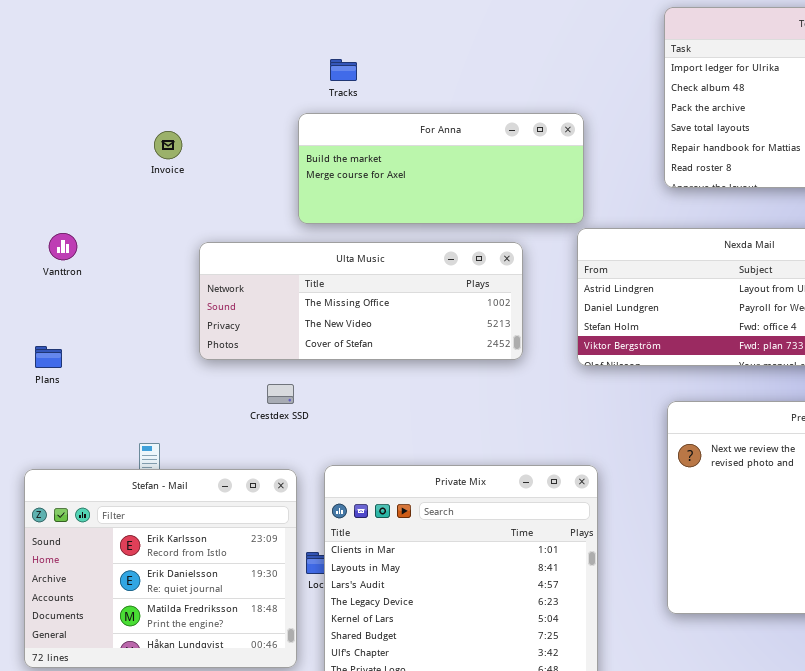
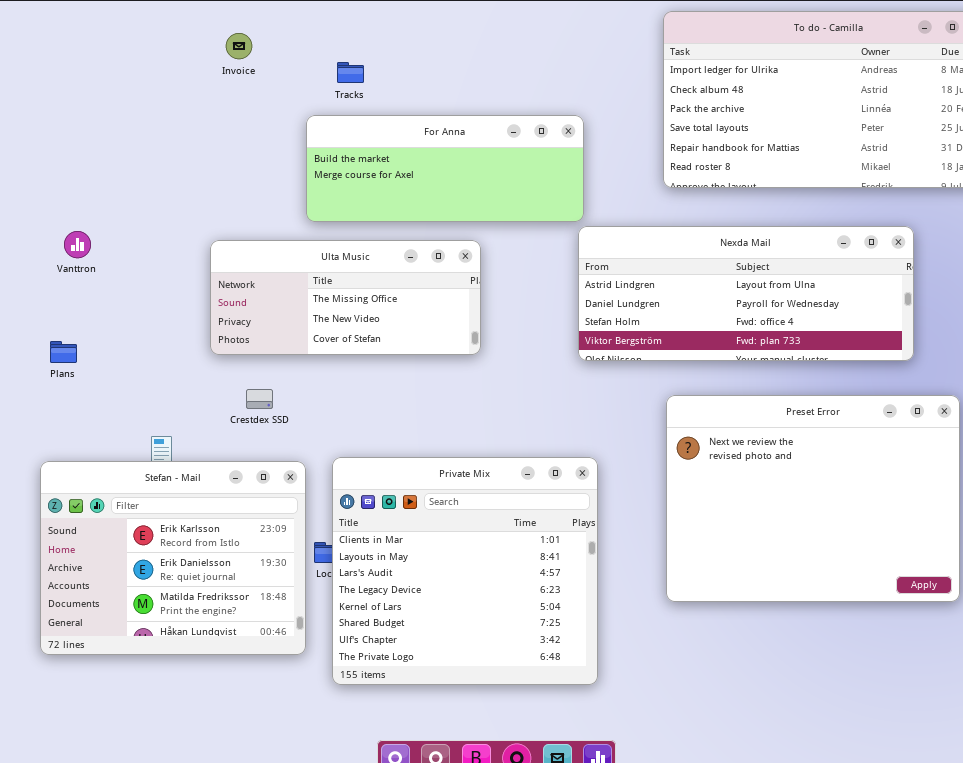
Invoice: [154,131,182,159] -> [226,33,252,59], moved
Ulta Music: [199,242,523,360] -> [210,240,481,355], resized
Crestdex SSD: [267,384,294,404] -> [246,389,273,409], moved

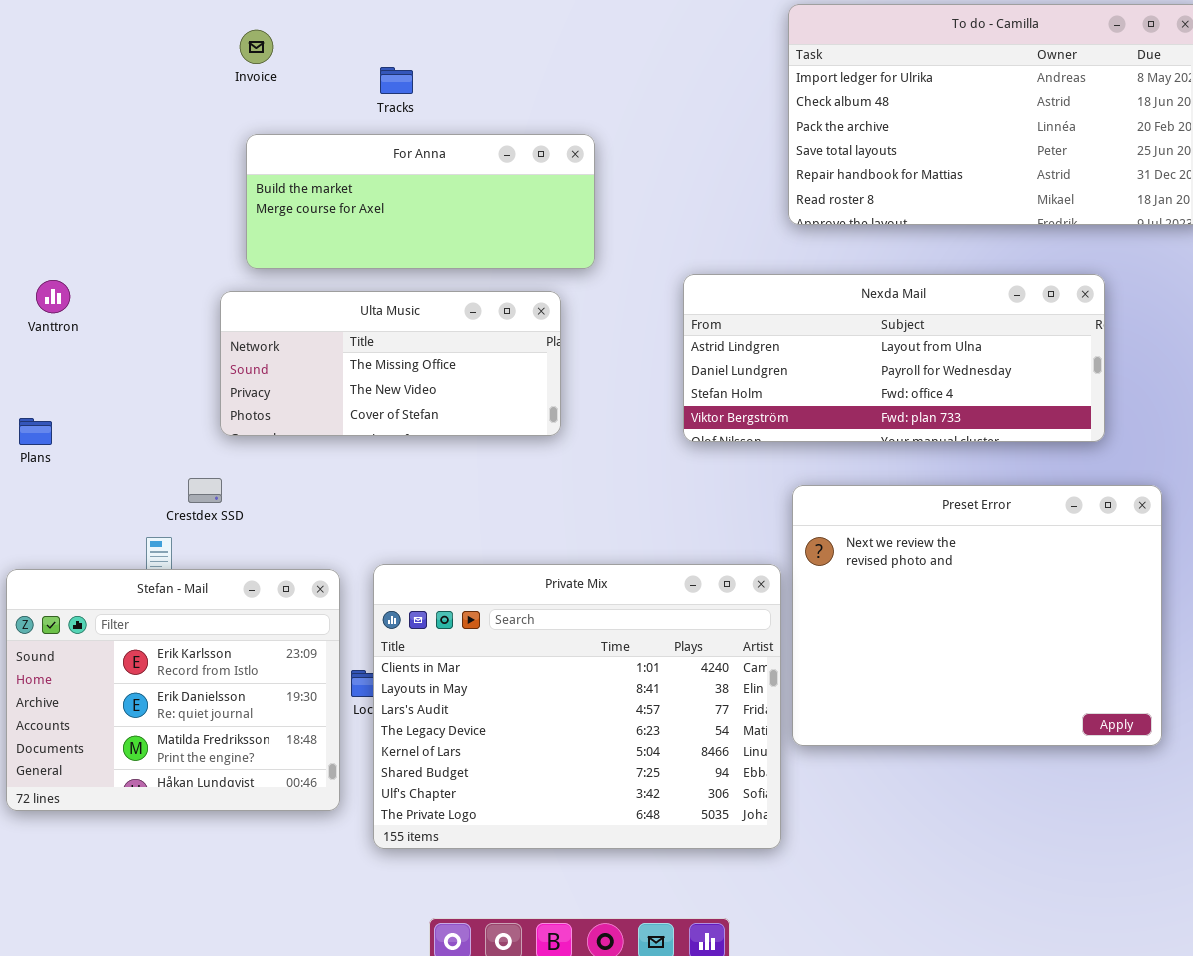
For Anna: [306,115,584,222] -> [246,134,595,269], moved
Crestdex SSD: [246,389,273,409] -> [188,478,222,503], moved
Private Mix: [332,457,598,685] -> [373,564,781,849], resized

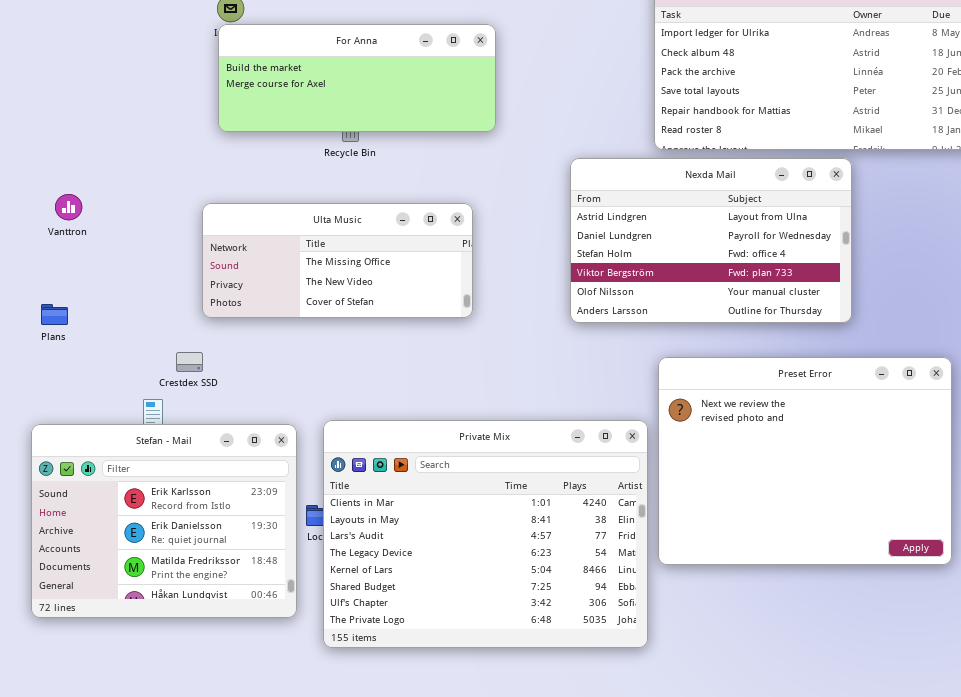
For Anna: [246,134,595,269] -> [218,24,496,132], moved
Nexda Mail: [683,274,1105,442] -> [570,158,852,323], resized

